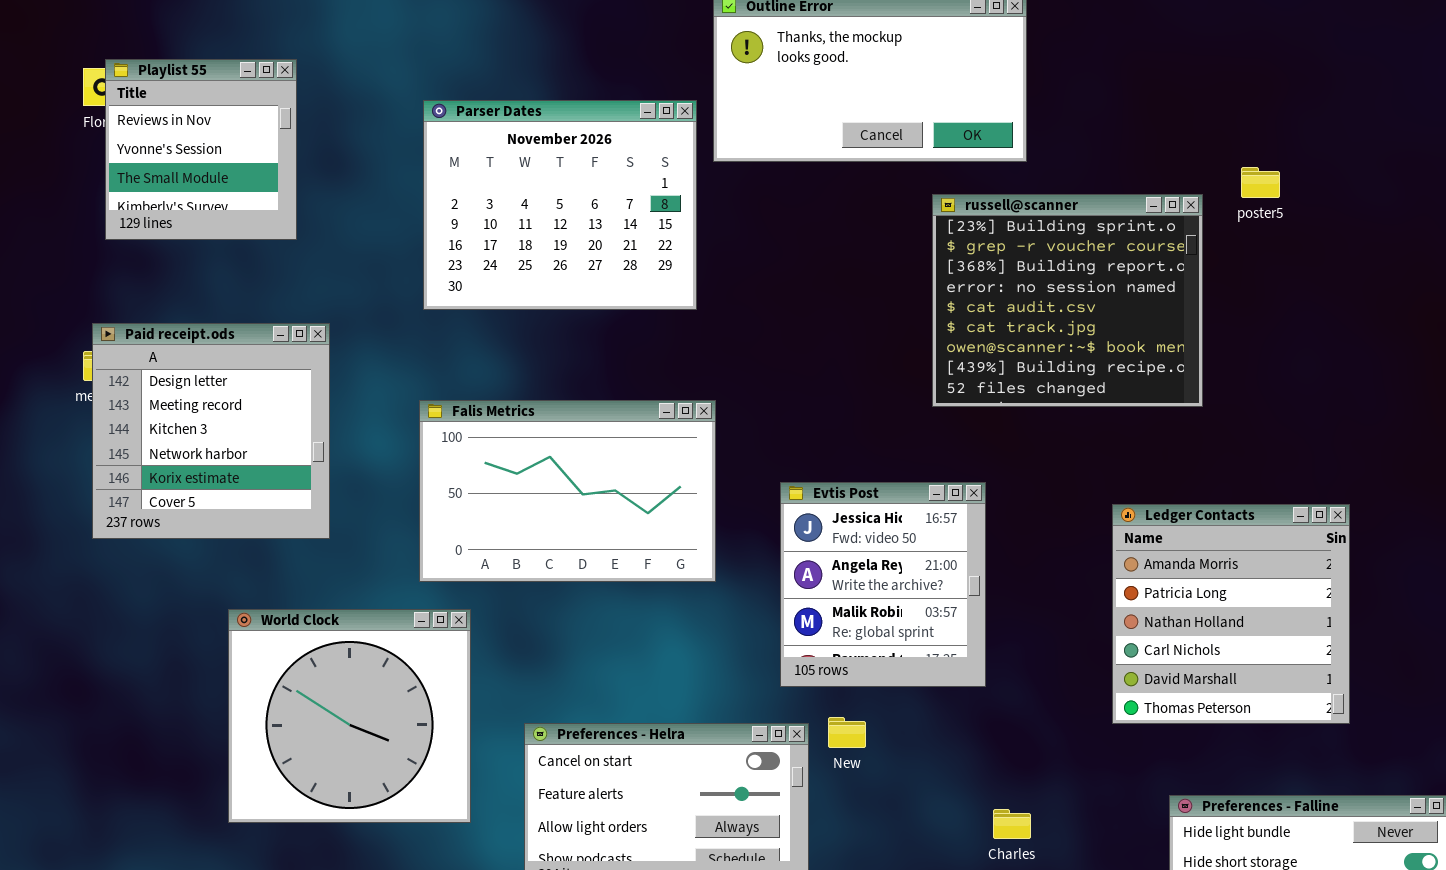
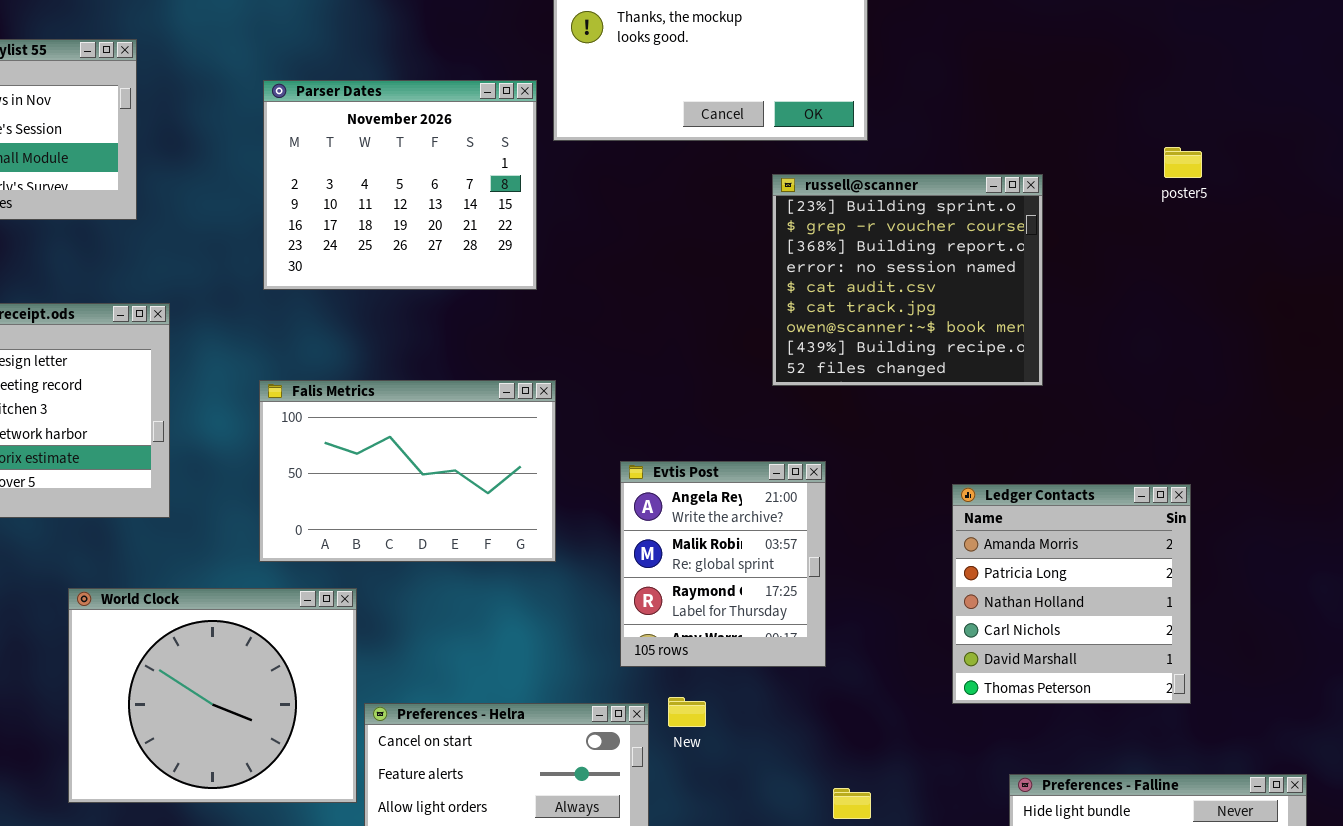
poster5: [1241,167,1280,198] -> [1164,147,1202,178], moved
Evtis Post: [780,482,986,687] -> [620,461,826,667], scrolled down 1 row
World Clock: [228,609,471,823] -> [68,588,357,803], resized

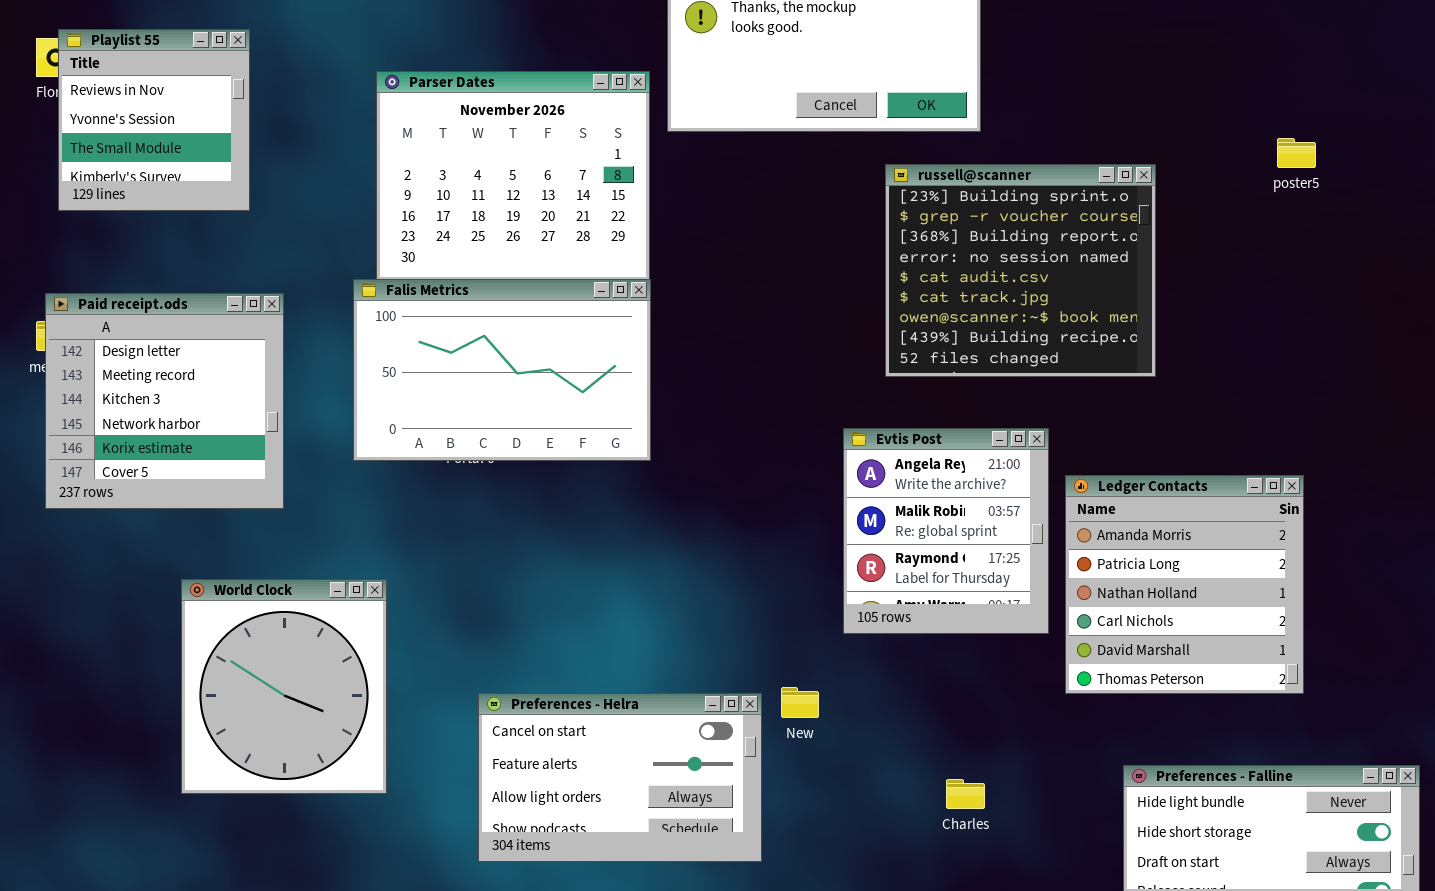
Falis Metrics: [259,380,556,562] -> [353,279,651,461], moved
Evtis Post: [620,461,826,667] -> [843,428,1049,634], moved
World Clock: [68,588,357,803] -> [181,579,387,794], resized

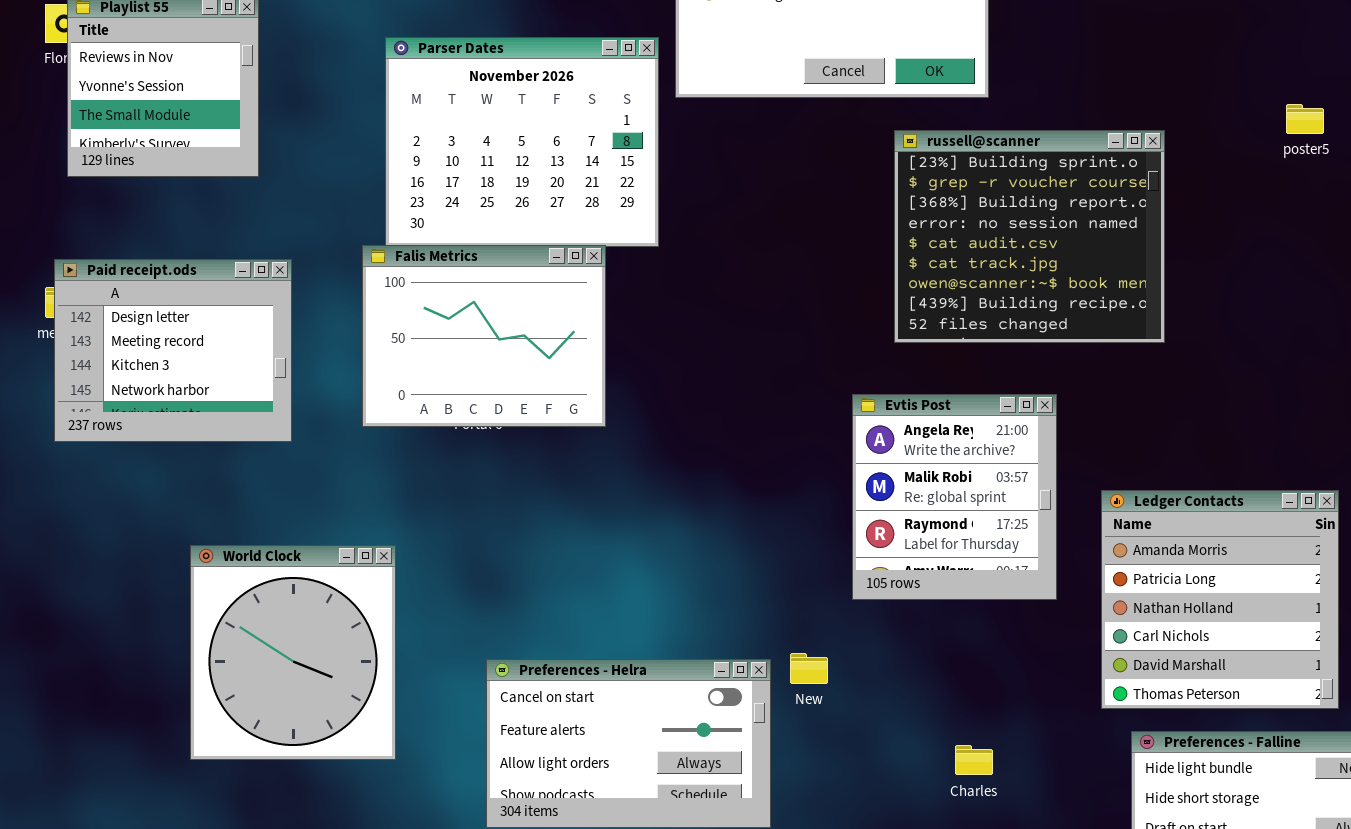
Falis Metrics: [353,279,651,461] -> [362,245,606,427], resized
Paid receipt.ods: [45,293,284,509] -> [54,259,292,442], resized
Ledger Contacts: [1065,475,1304,694] -> [1101,490,1339,709], moved

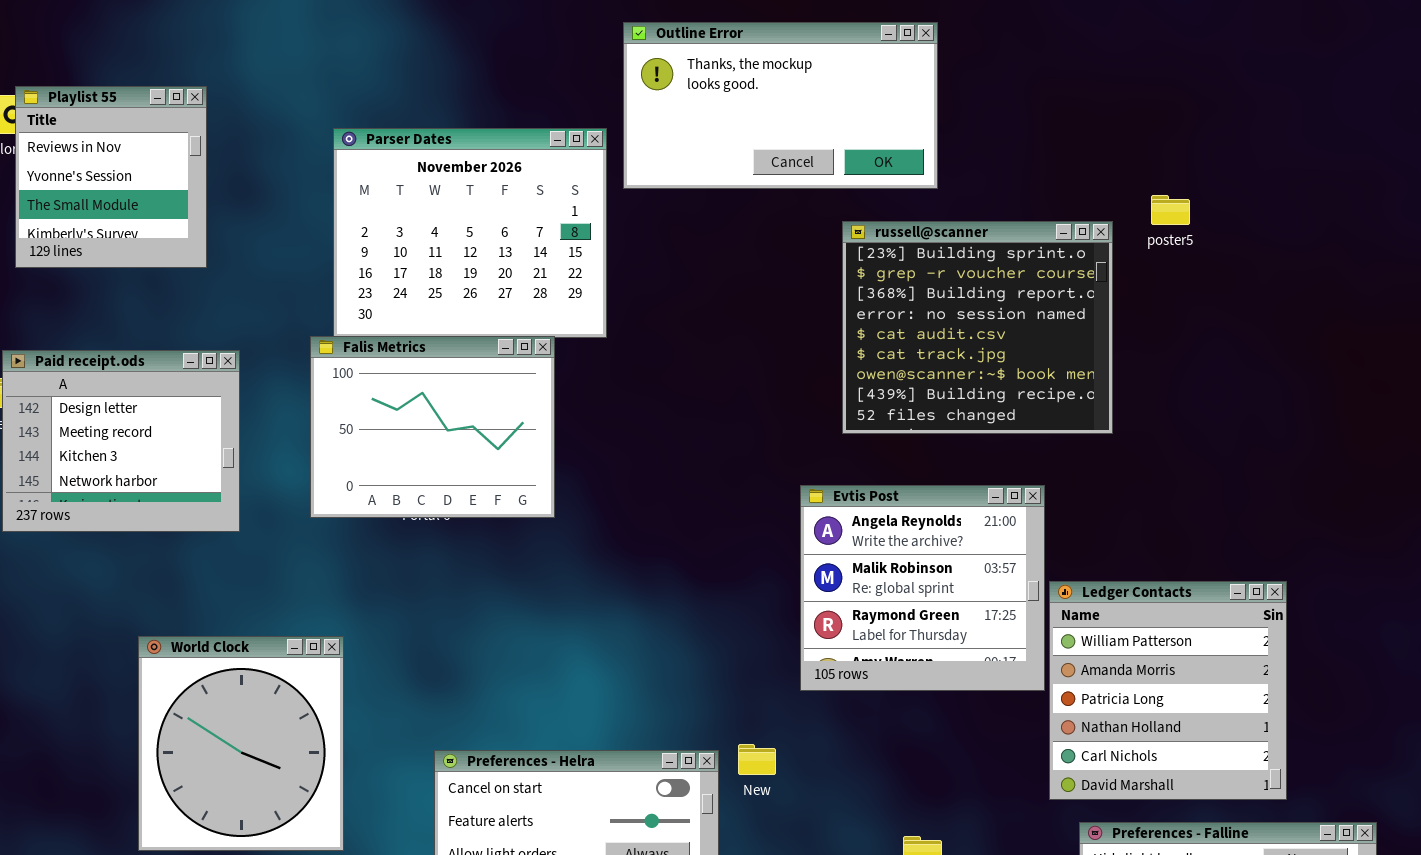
poster5: [1286,104,1324,134] -> [1151,195,1190,225], moved
Evtis Post: [852,394,1057,600] -> [800,485,1045,691], resized
Ledger Contacts: [1101,490,1339,709] -> [1049,581,1287,800], scrolled up 1 row

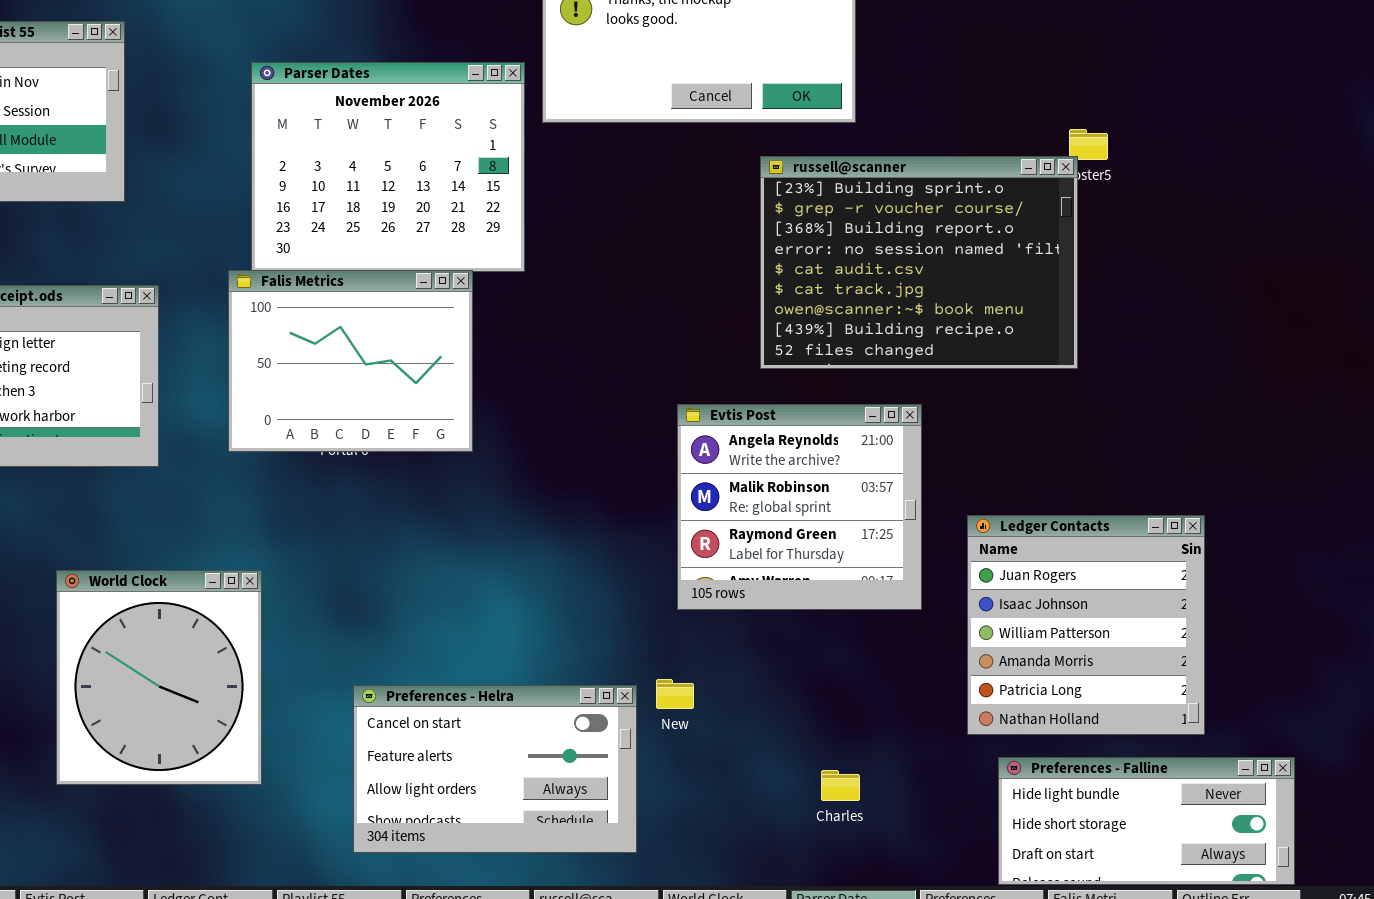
russell@scanner: [842,221,1113,434] -> [760,156,1078,369], resized
Evtis Post: [800,485,1045,691] -> [677,404,922,610], moved
Ledger Contacts: [1049,581,1287,800] -> [967,515,1205,735], scrolled up 2 rows

